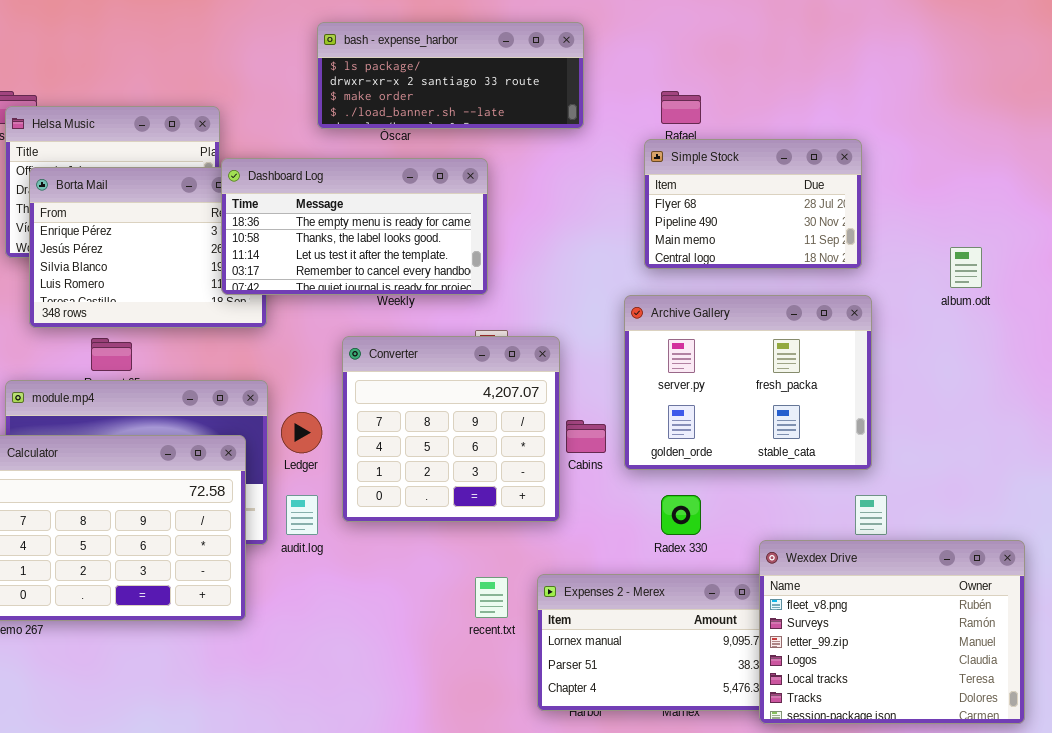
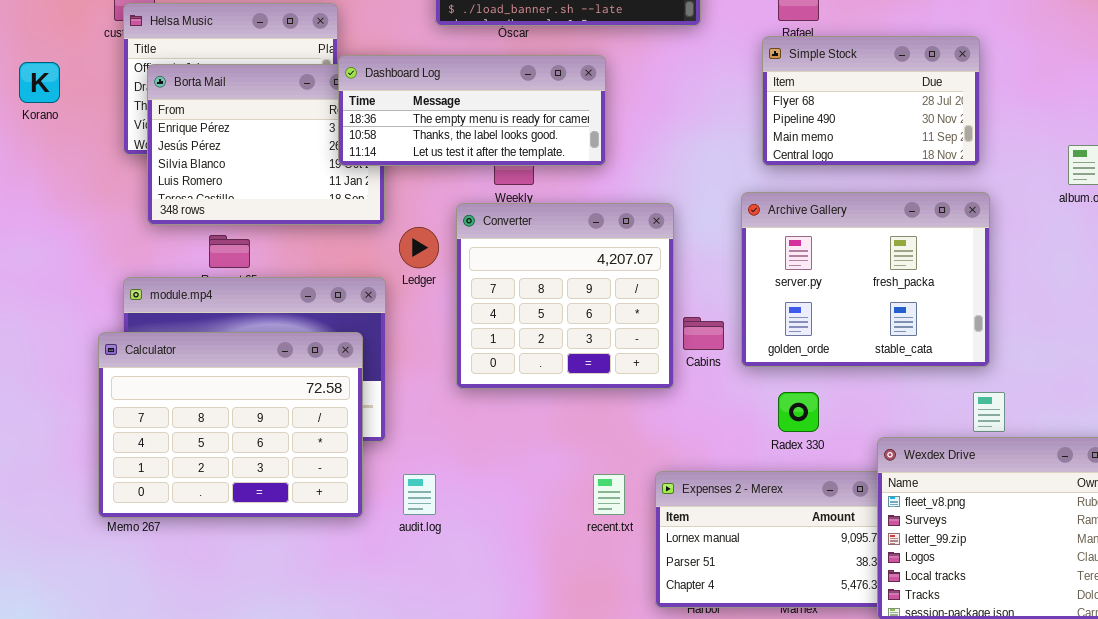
Dashboard Log: [221,158,488,295] -> [338,55,606,166], resized
Converter: [342,336,560,522] -> [456,203,674,389], moved
Ledger: [281,412,322,453] -> [399,227,439,268], moved
audit.log: [286,495,318,535] -> [403,474,436,515], moved

